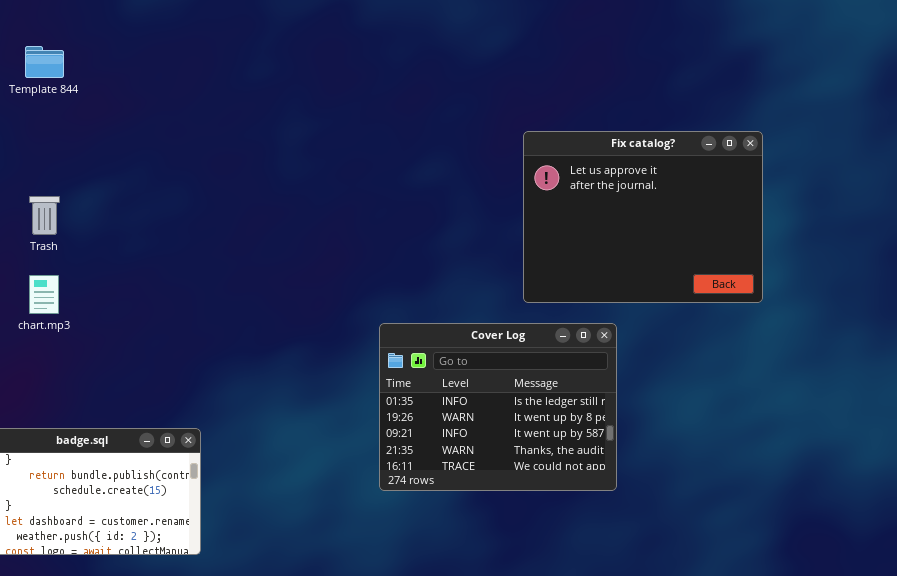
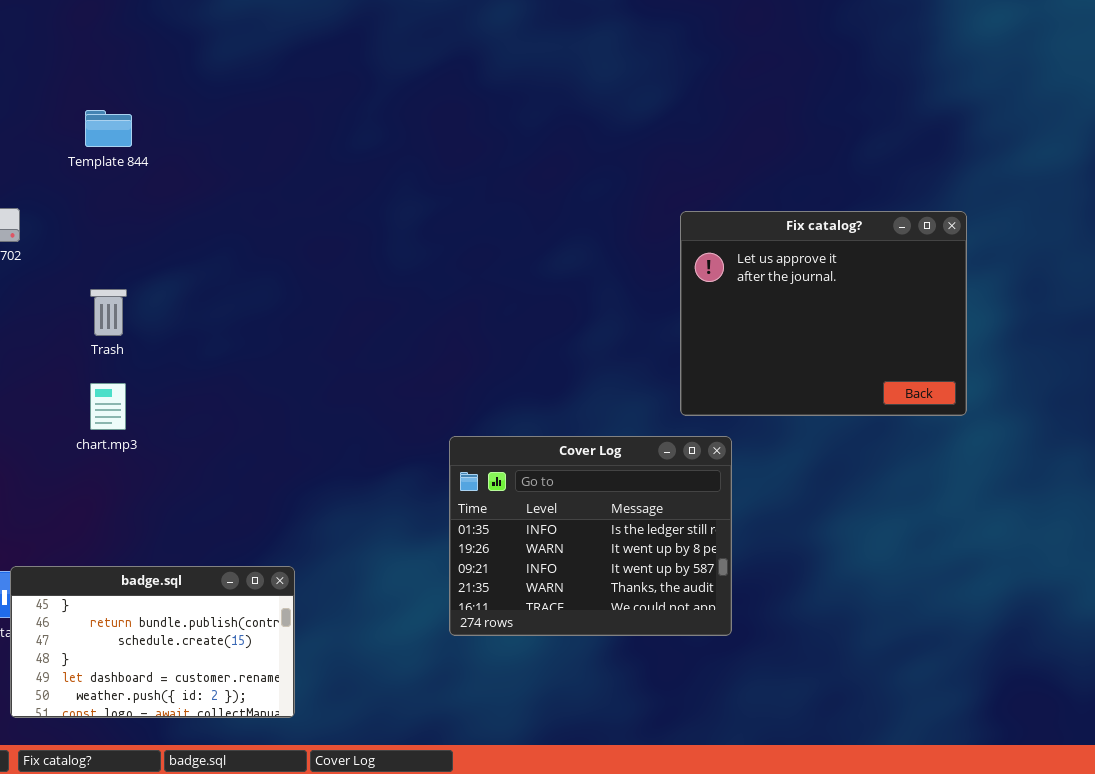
Cover Log: [379,323,617,491] -> [449,436,732,636], moved

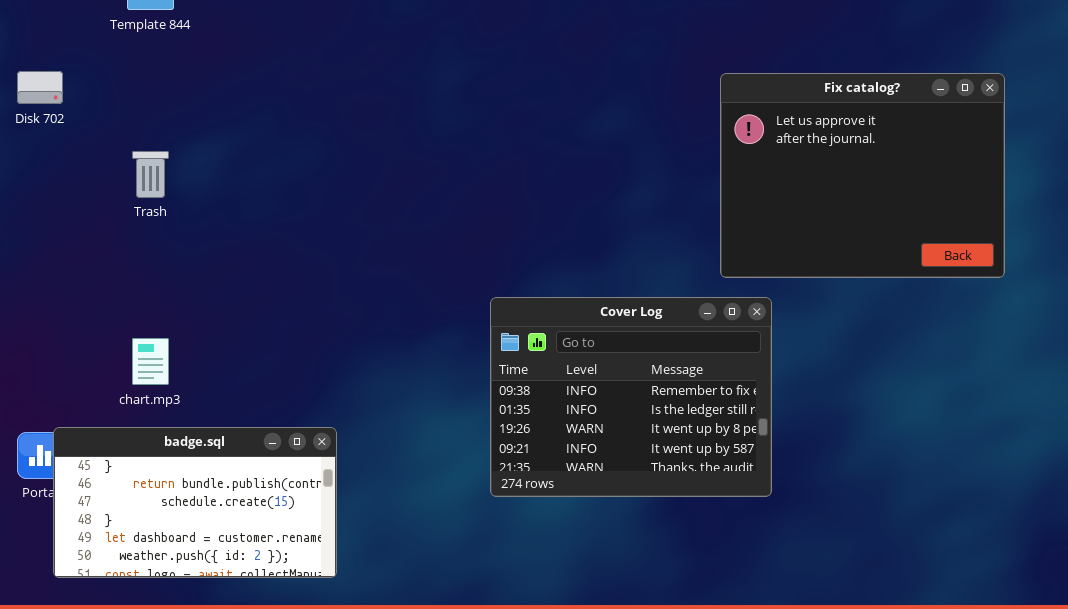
chart.mp3: [90,383,126,430] -> [132,338,169,385], moved
Cover Log: [449,436,732,636] -> [490,297,772,497], scrolled up 1 row

